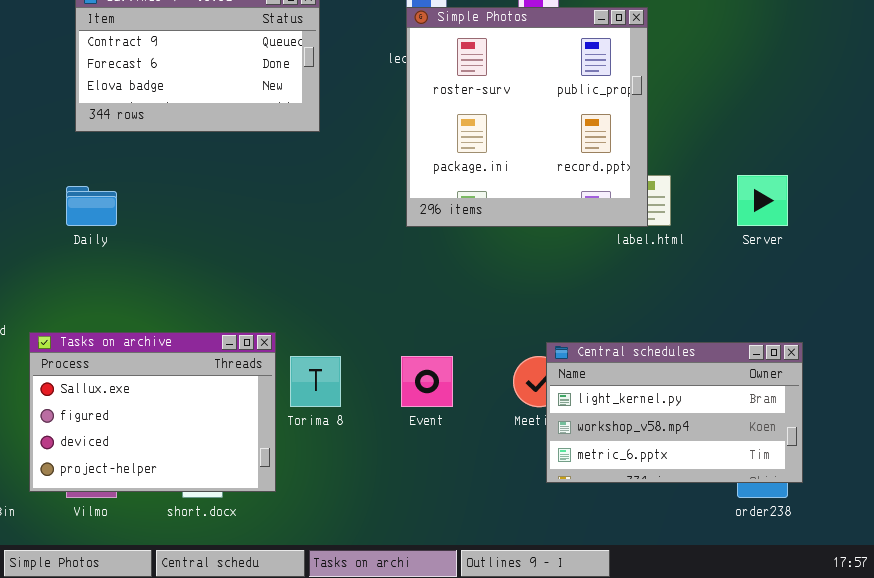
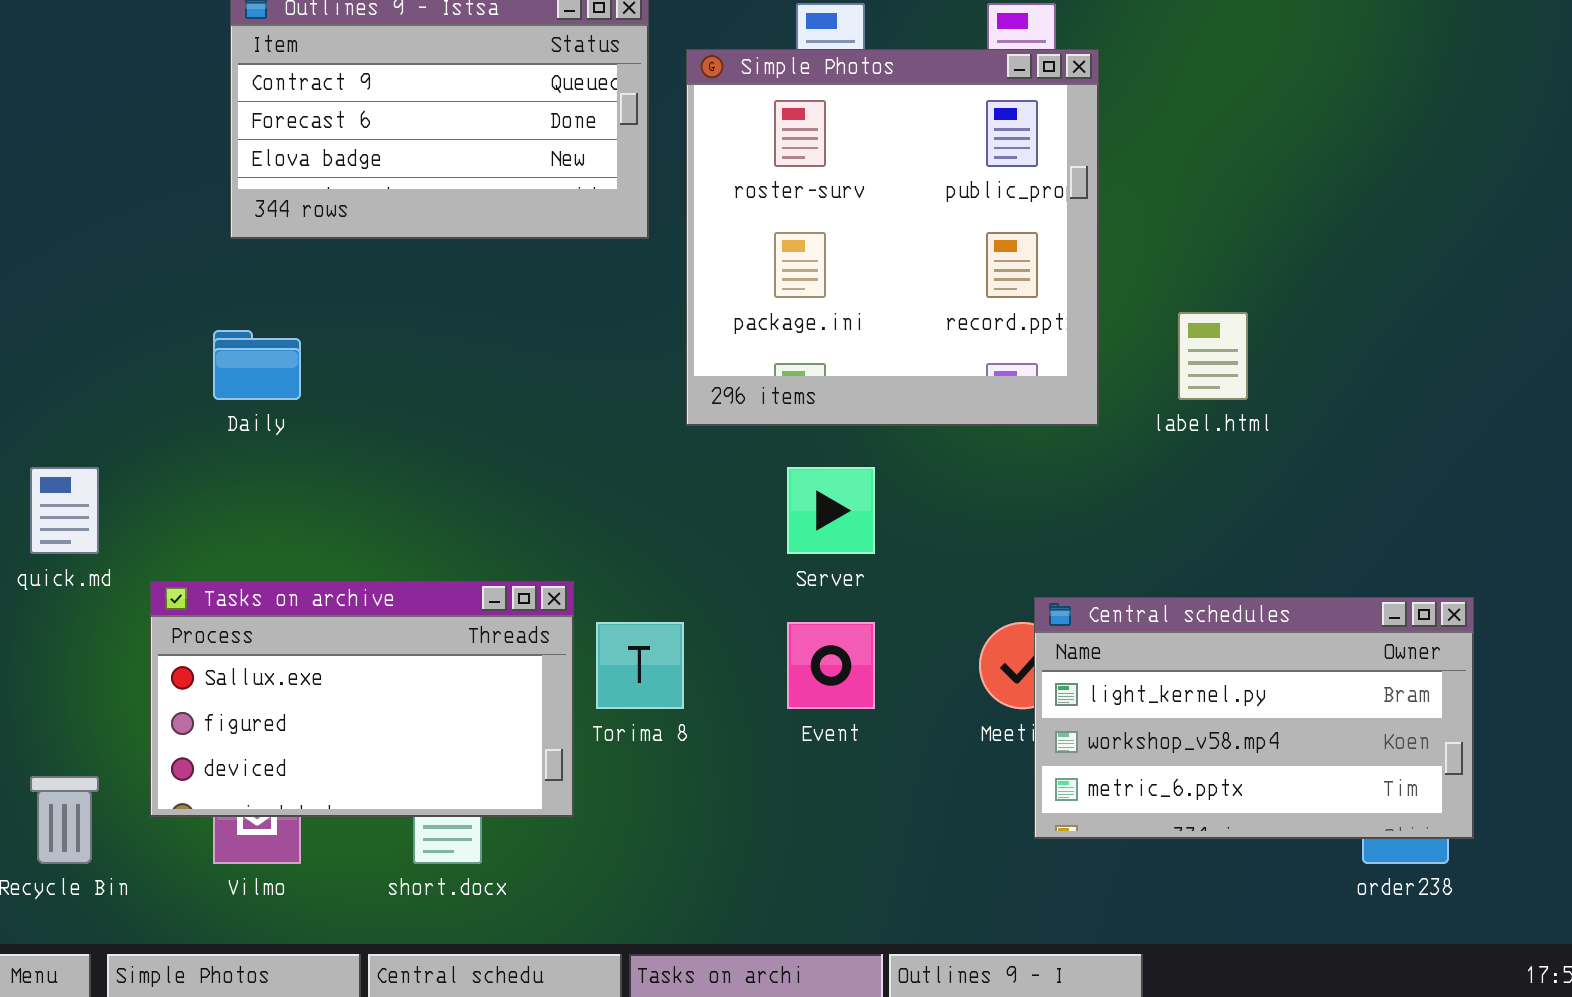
Simple Photos: [406,7,648,227] -> [686,49,1099,426], moved
Server: [737,175,788,226] -> [787,467,875,554], moved
Tasks on archive: [29,332,276,492] -> [150,581,574,817], resized

